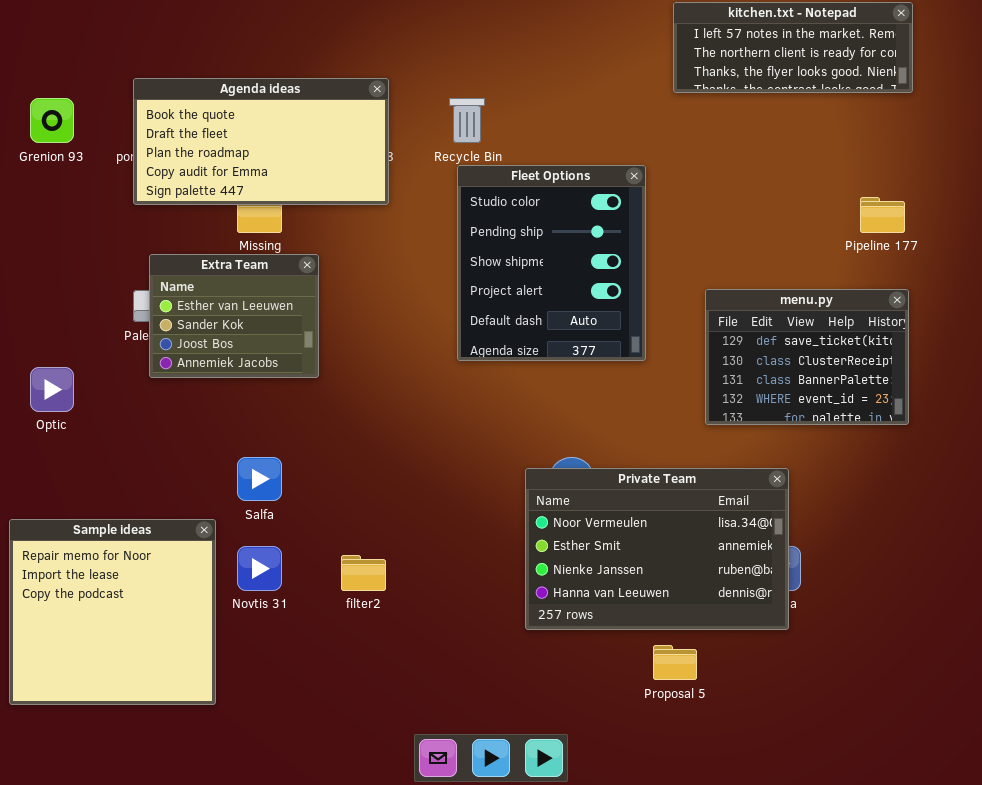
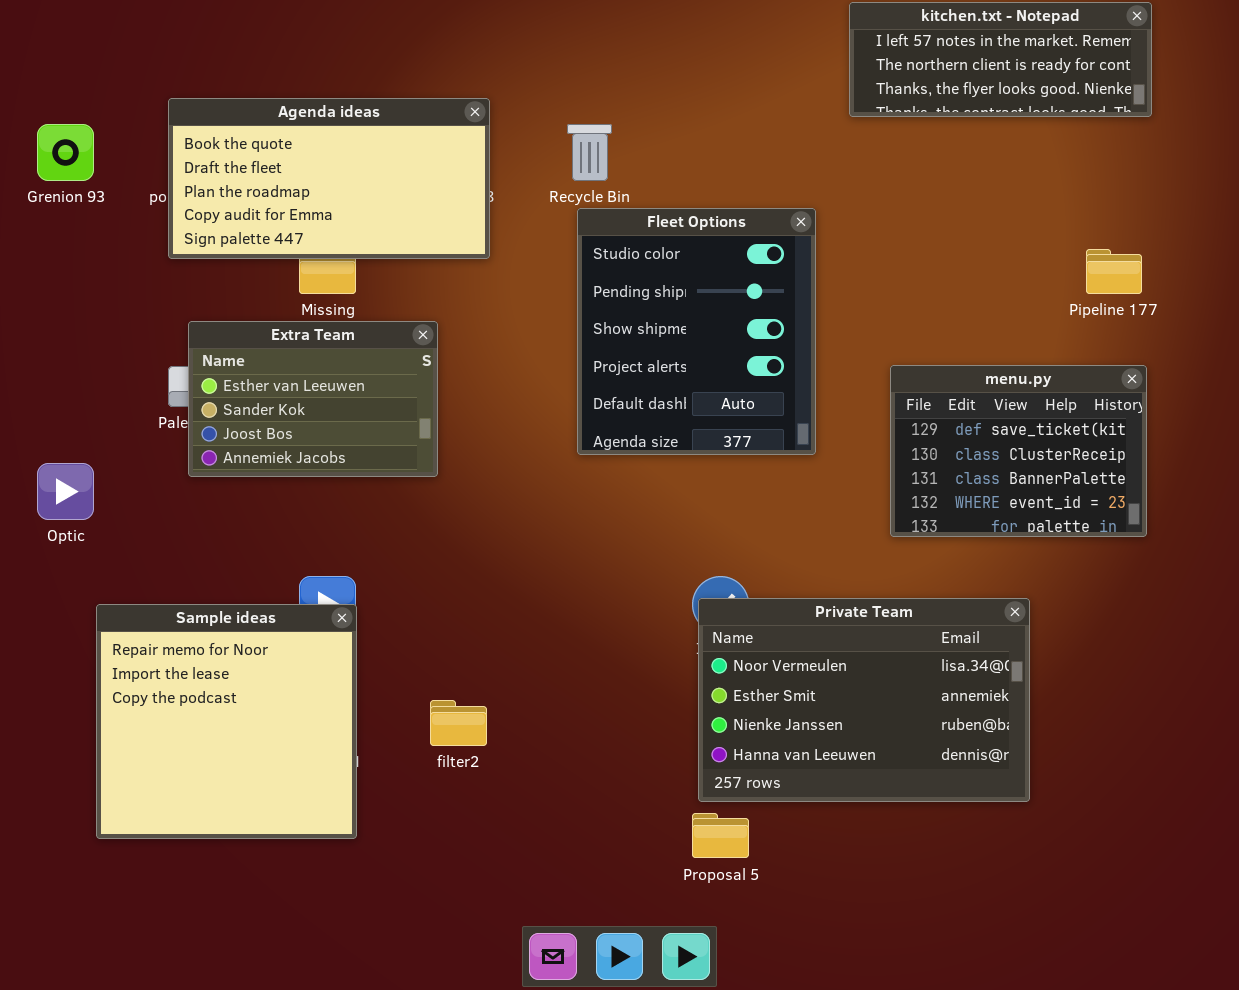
Extra Team: [149,254,319,378] -> [188,321,438,477], resized
Private Team: [525,468,789,630] -> [698,598,1030,802], moved
Sample ideas: [9,519,216,705] -> [96,604,357,839], moved
Proposal 5: [653,645,697,680] -> [692,813,749,858], moved

